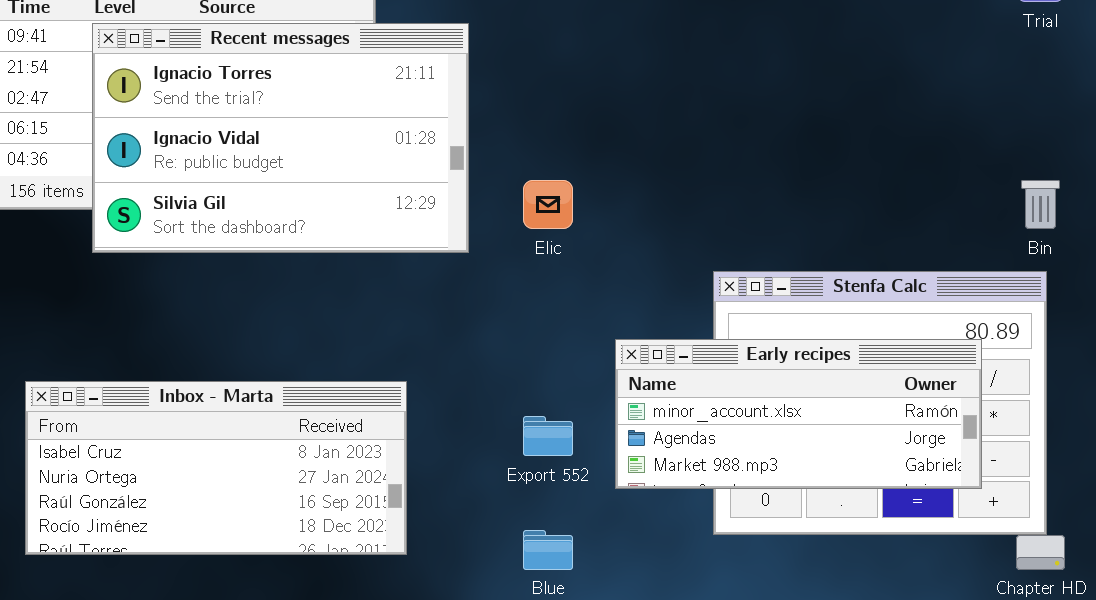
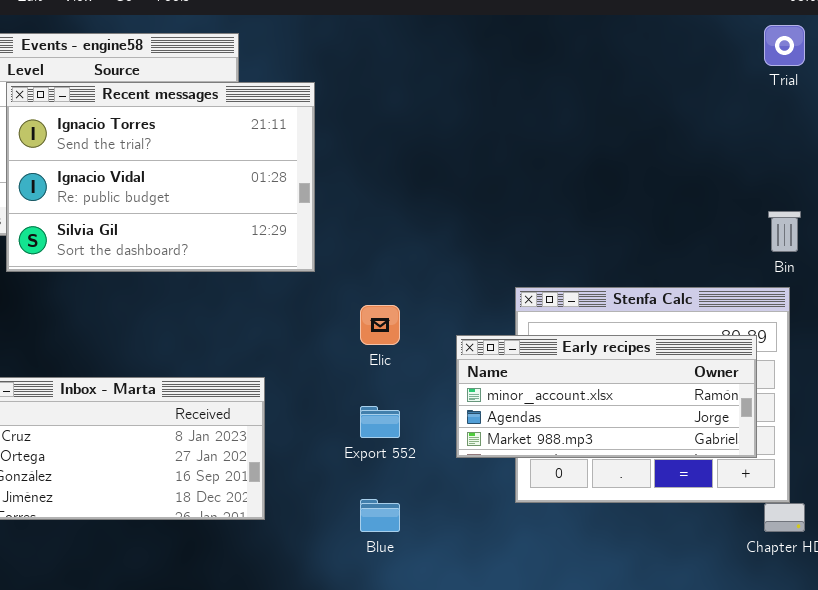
Elic: [523,180,573,229] -> [360,305,400,345], moved
Early recipes: [615,339,982,489] -> [456,335,757,458], moved

